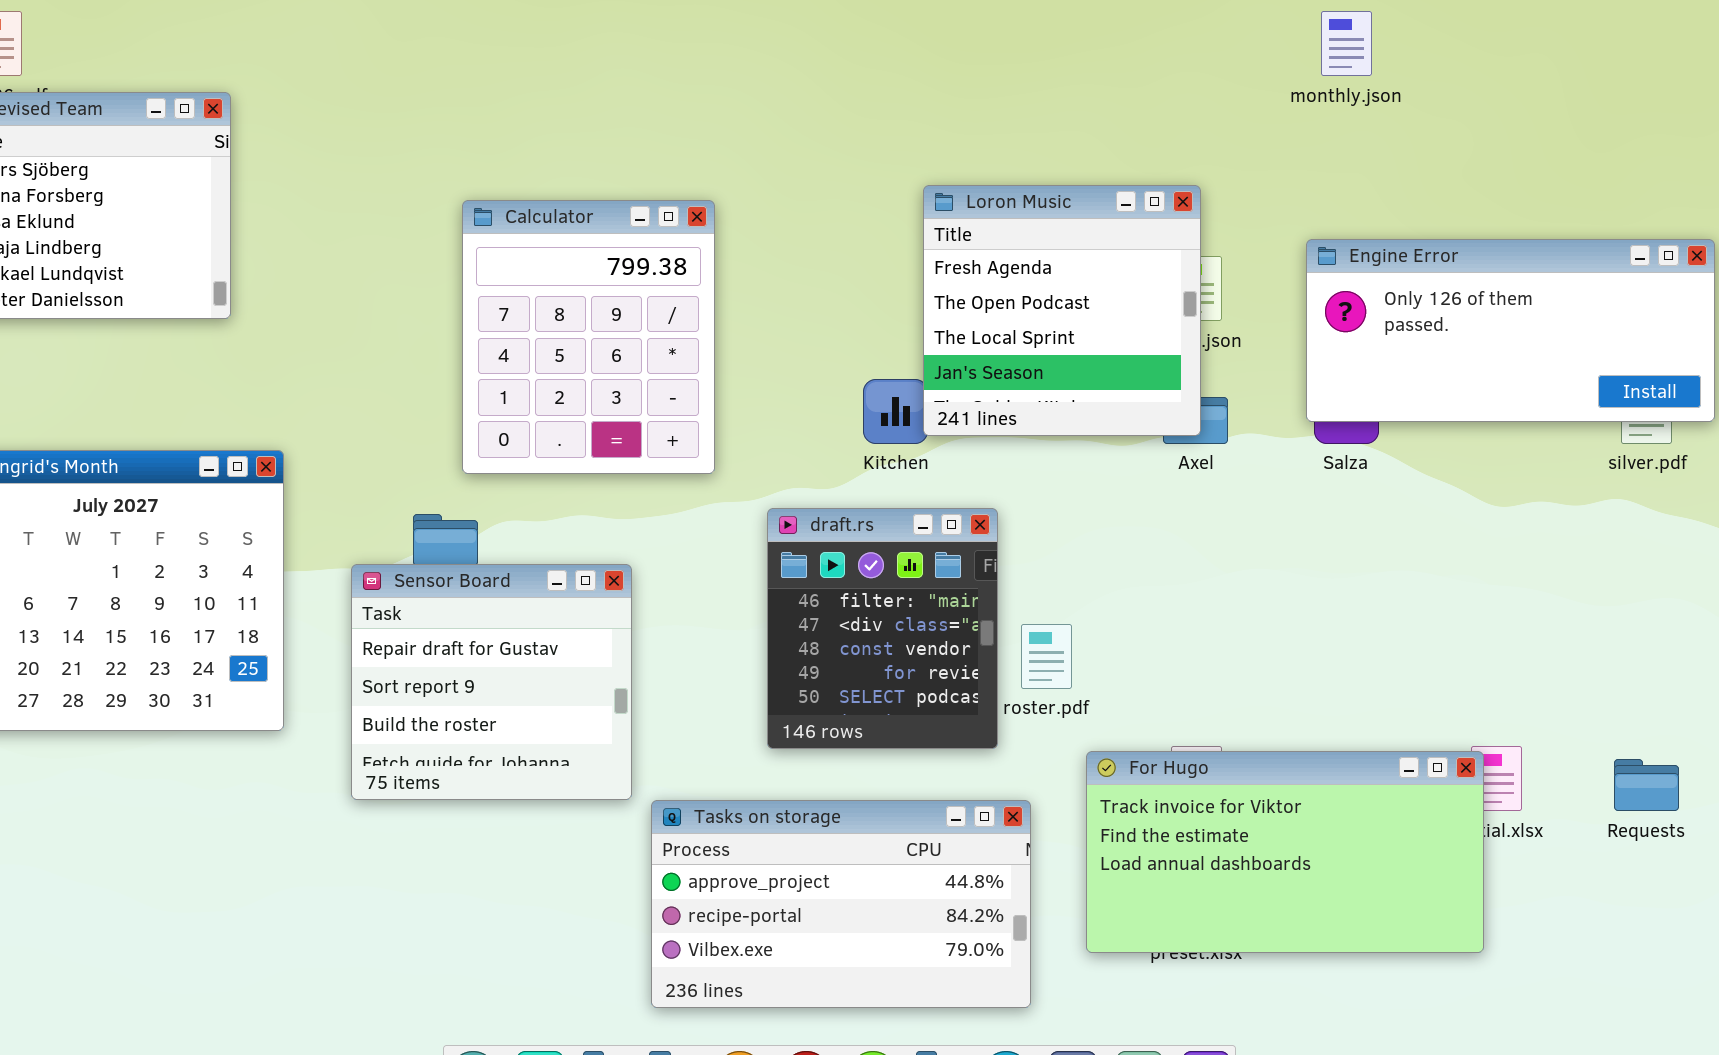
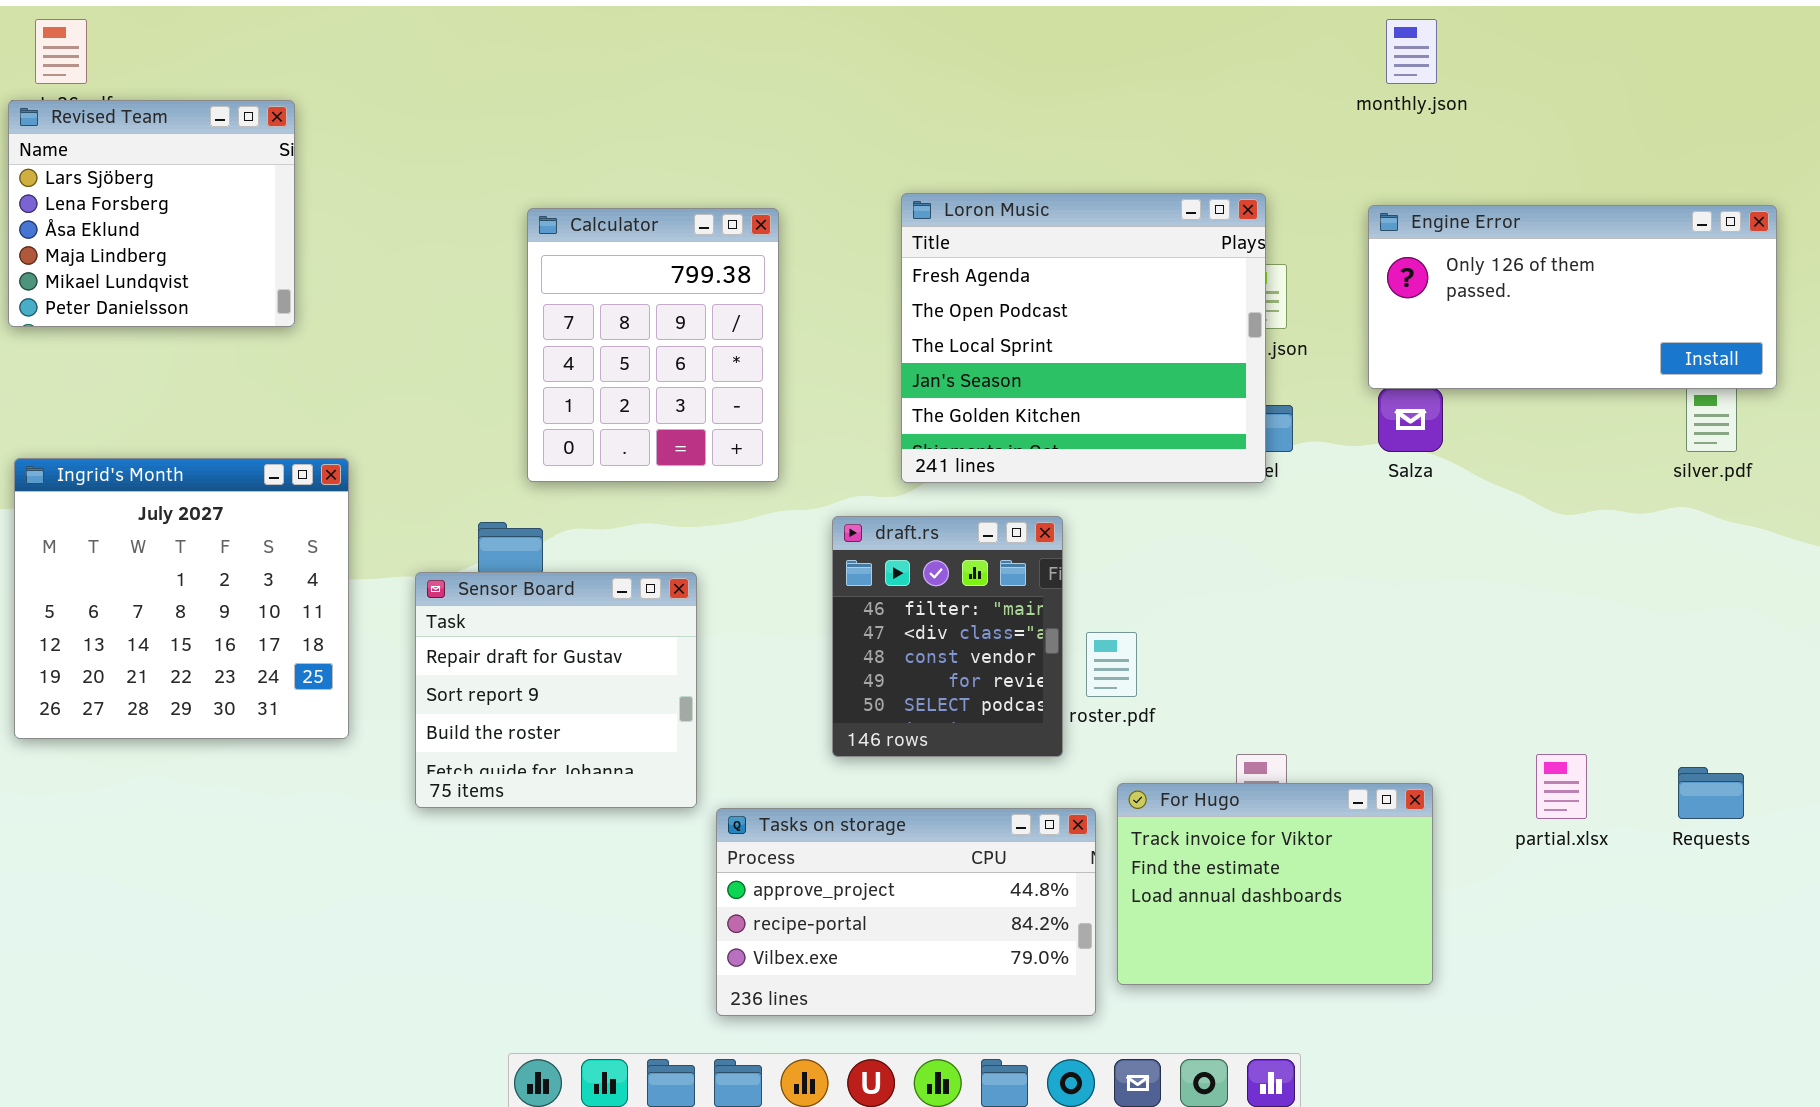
Loron Music: [923,185,1201,436] -> [901,193,1266,483], resized
Engine Error: [1306,239,1715,422] -> [1368,205,1777,389], moved
For Hugo: [1086,751,1484,953] -> [1117,783,1433,985], moved, resized

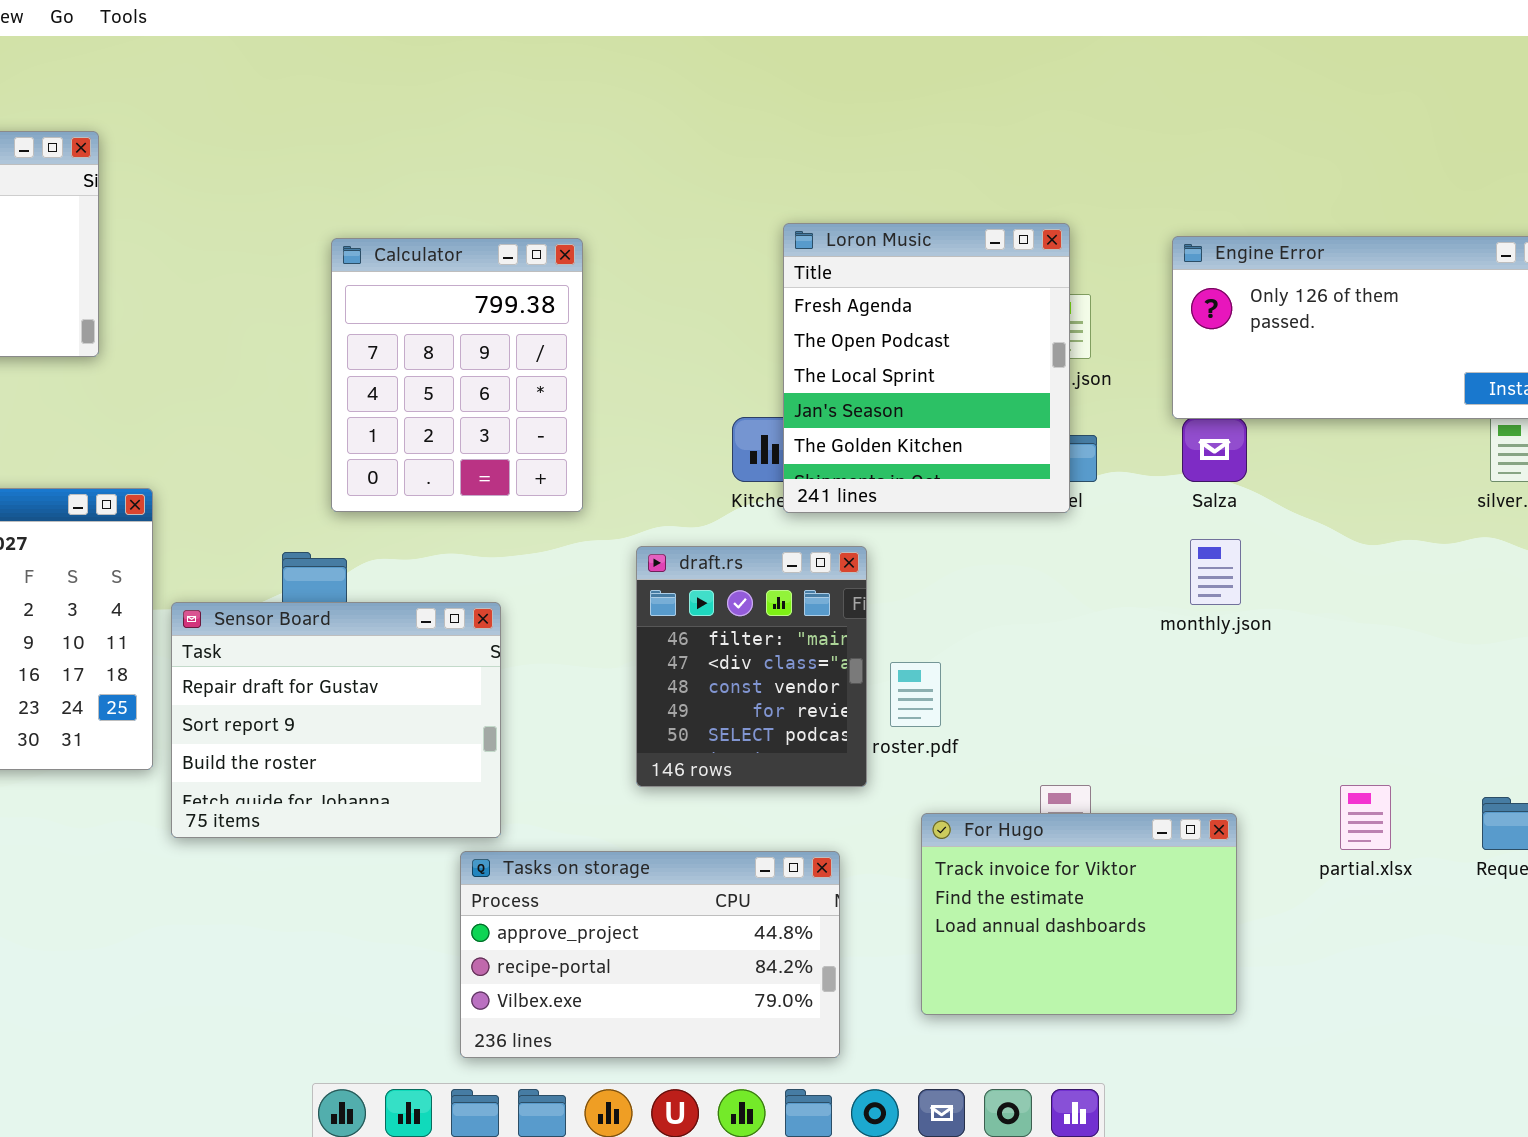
monthly.json: [1386,19,1437,84] -> [1190,539,1241,605], moved
Loron Music: [901,193,1266,483] -> [783,223,1070,513], resized
Sensor Board: [415,572,697,808] -> [171,602,501,838], resized
Tasks on storage: [716,808,1096,1016] -> [460,851,840,1058], moved

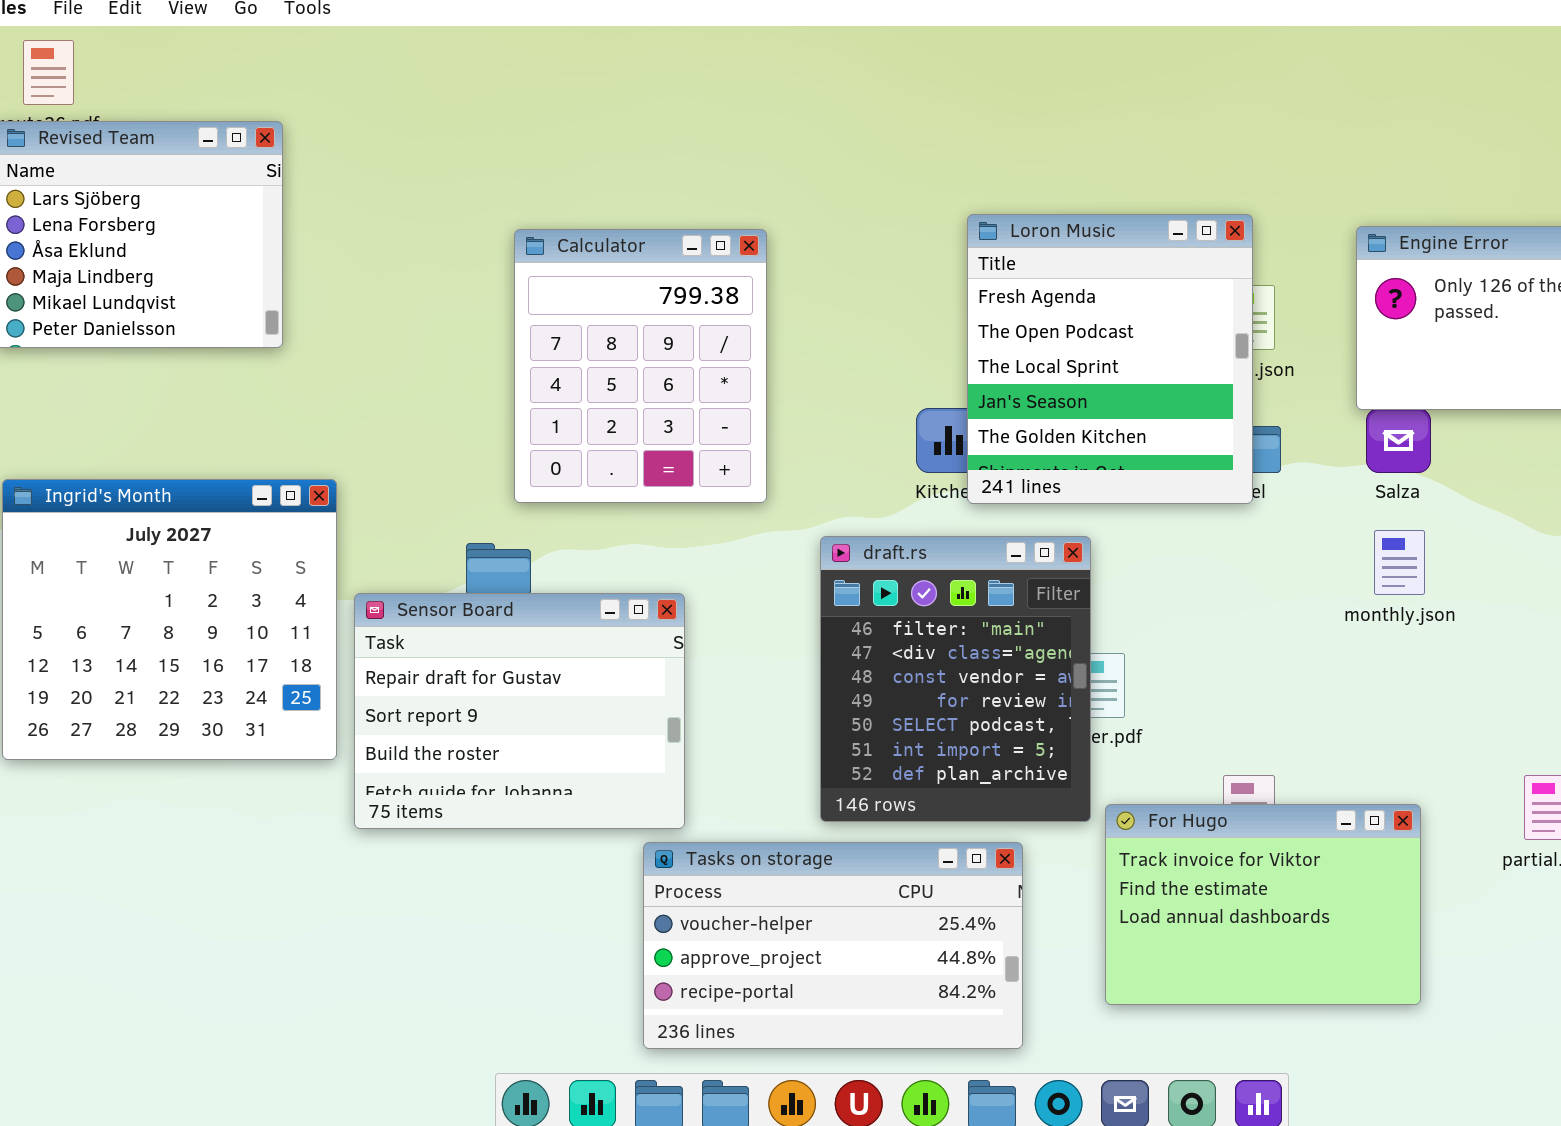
draft.rs: [636,546,867,787] -> [820,536,1091,822], resized
Tasks on storage: [460,851,840,1058] -> [643,842,1023,1049], scrolled up 1 row

